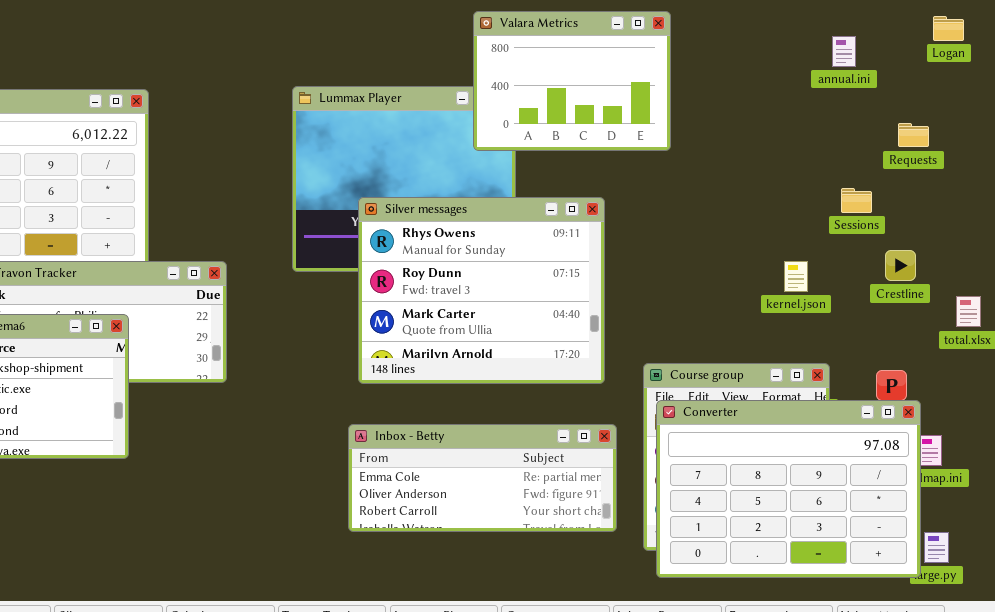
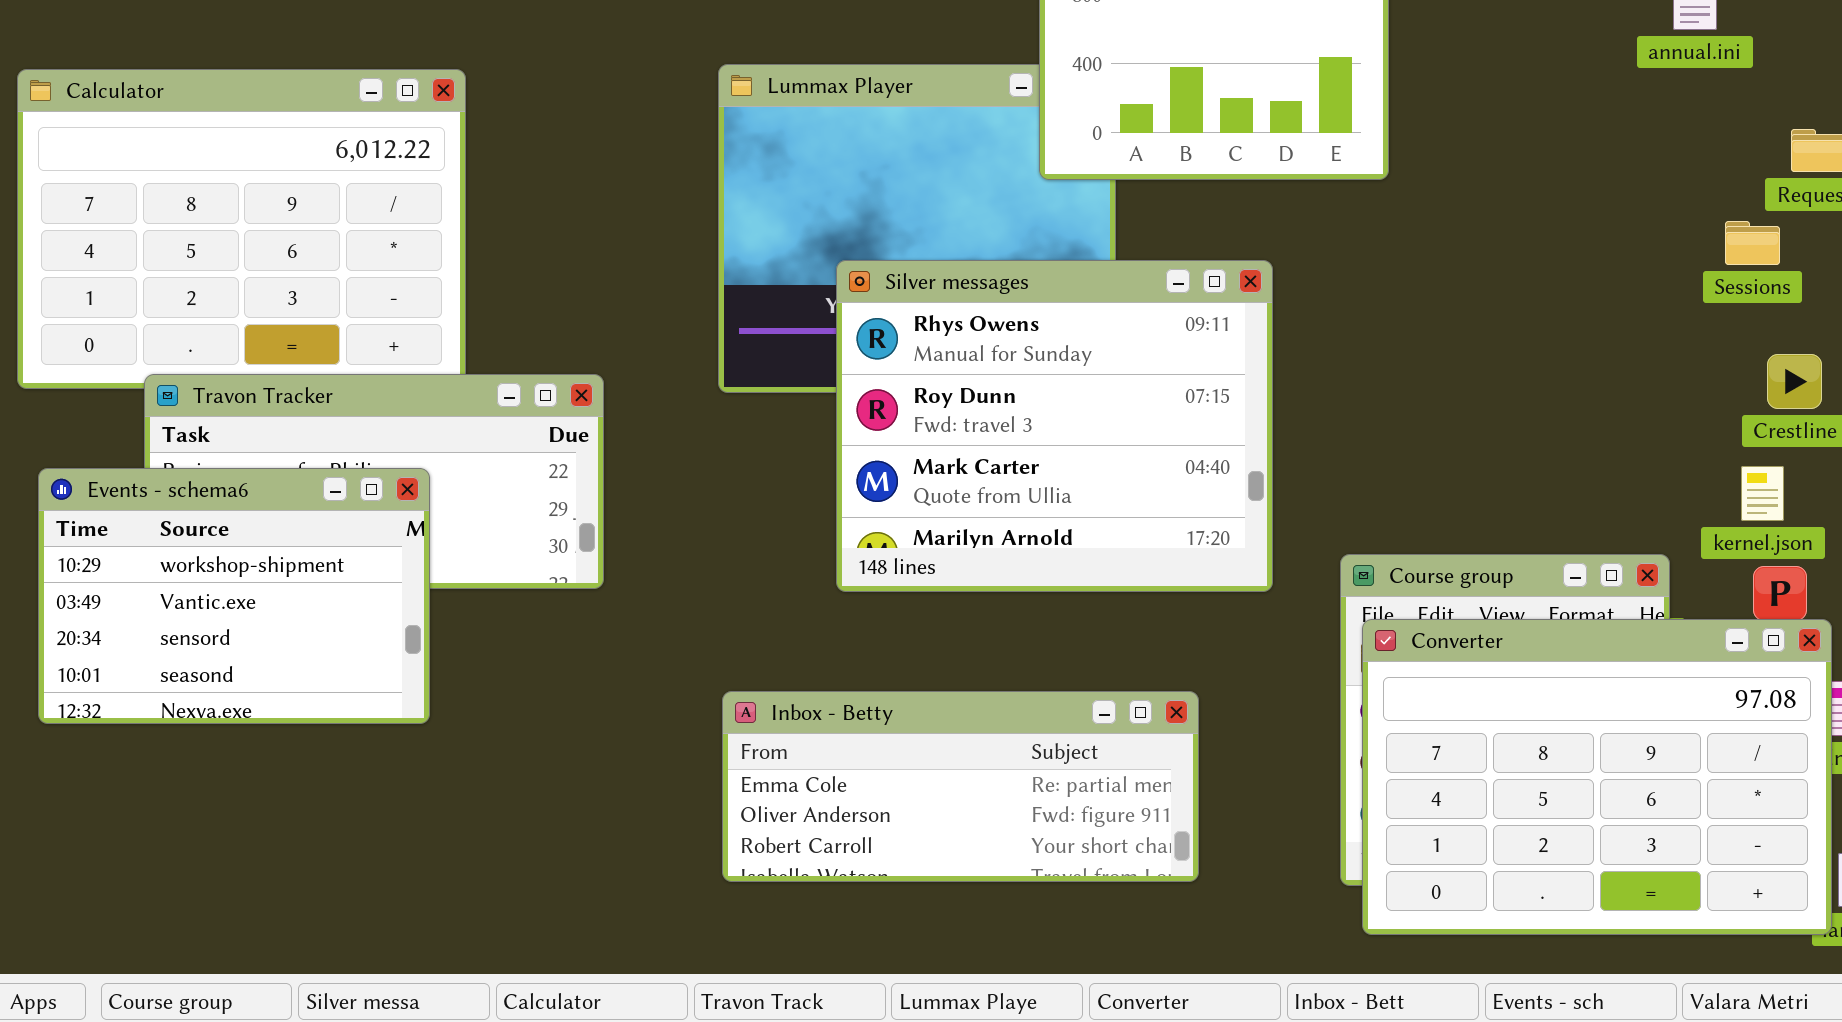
Sessions: [841,188,872,213] -> [1725,221,1780,265], moved
kernel.json: [784,261,808,292] -> [1741,466,1784,521], moved
Inbox - Betty: [348,424,617,532] -> [722,691,1199,882], moved

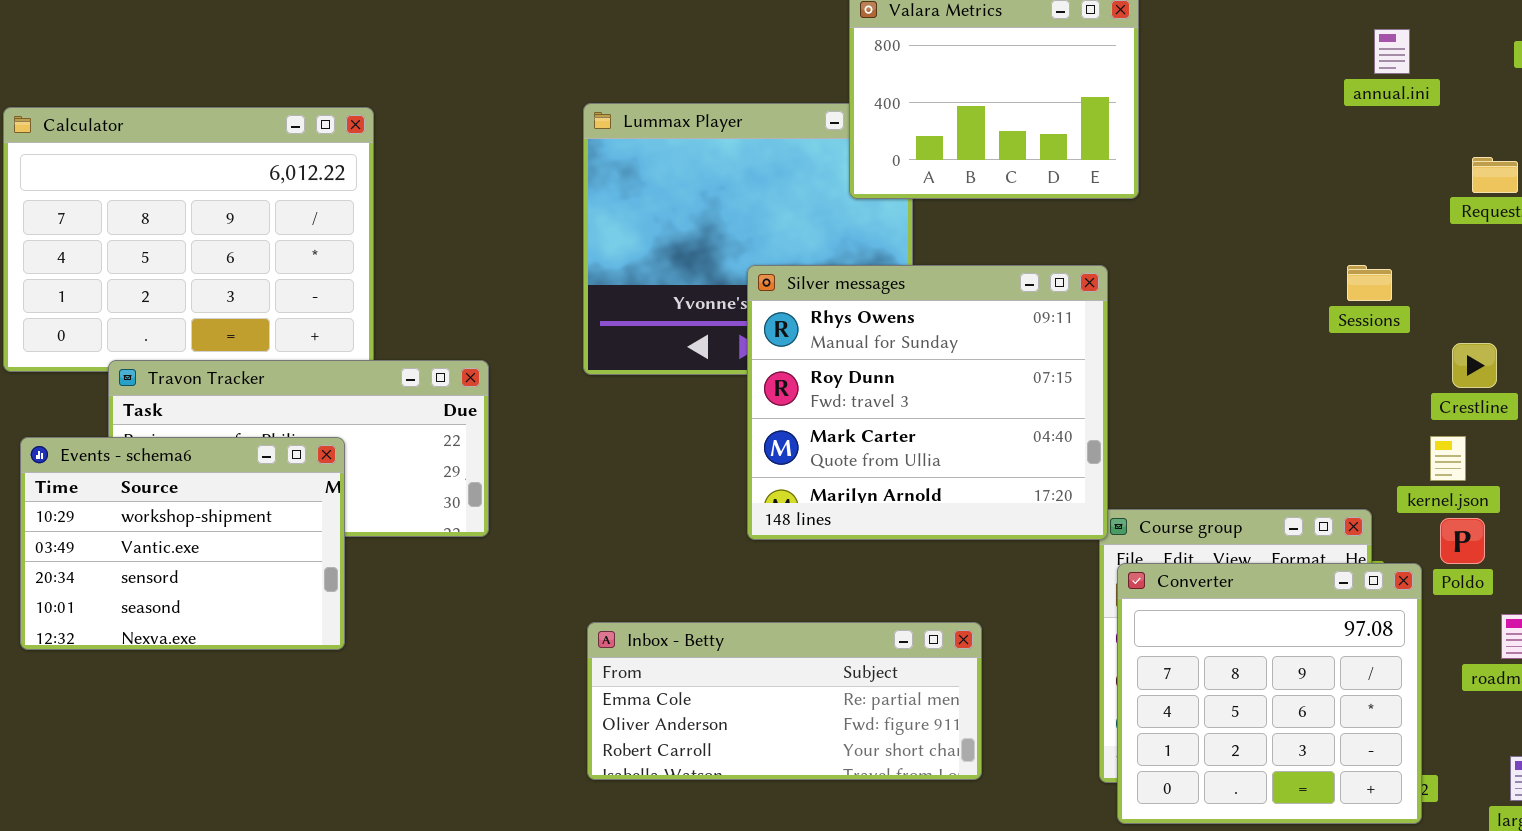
Sessions: [1725,221,1780,265] -> [1347,265,1392,301], moved
Silver messages: [836,260,1273,592] -> [747,265,1108,540], moved
Converter: [1362,619,1832,935] -> [1117,563,1422,824], resized

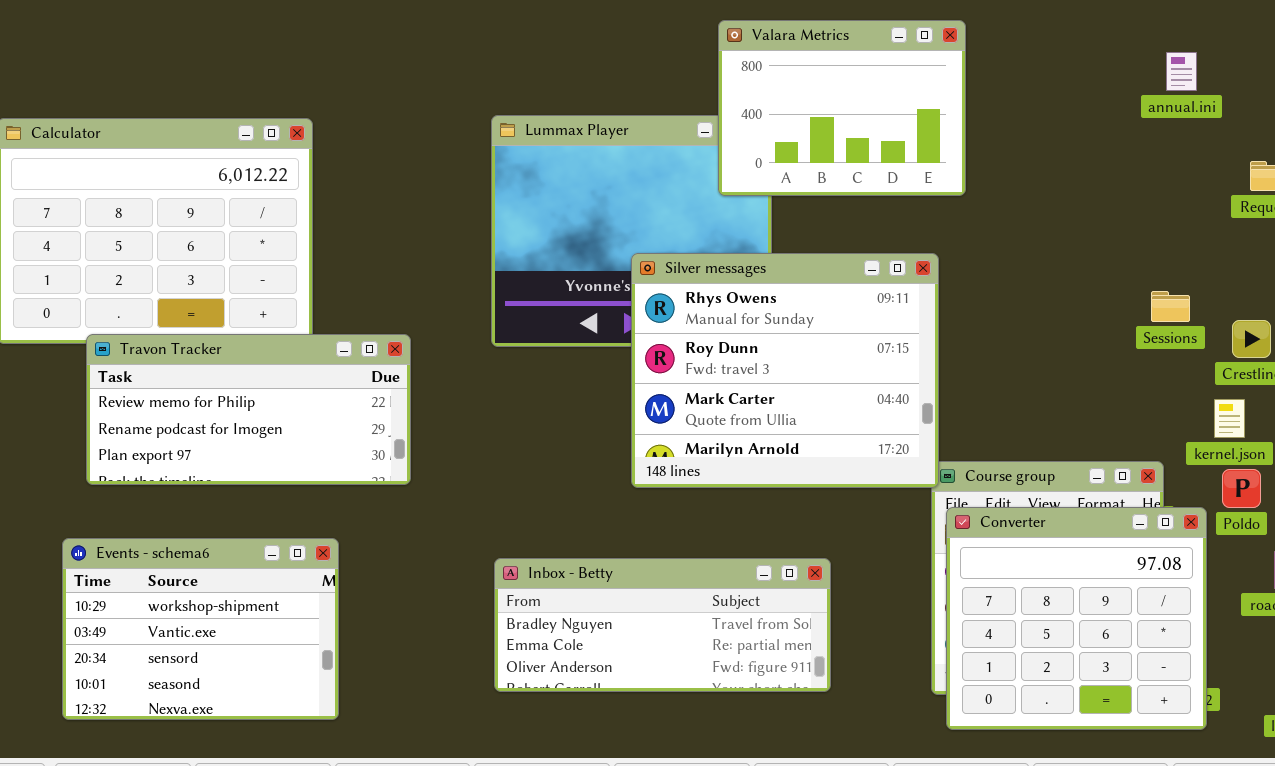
Sessions: [1347,265,1392,301] -> [1151,291,1190,322], moved
Events - schema6: [20,437,345,650] -> [62,538,339,720], moved
Inbox - Betty: [587,622,982,780] -> [494,558,831,692], scrolled up 1 row

